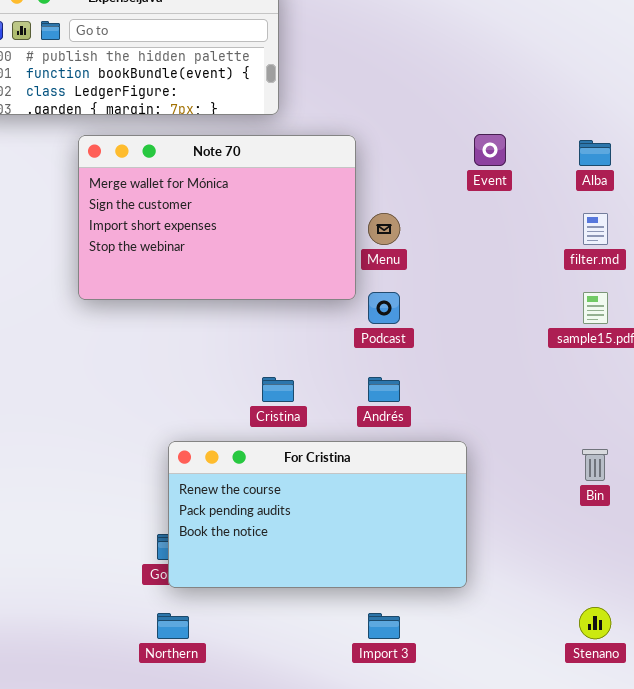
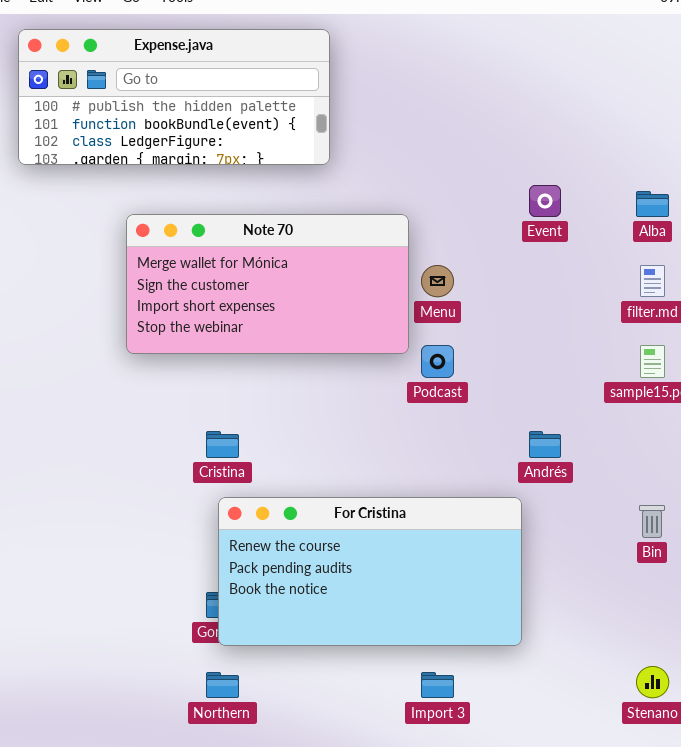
Note 70: [78,135,356,300] -> [126,214,409,354], resized
Cristina: [262,377,294,402] -> [206,431,239,458], moved
Andrés: [368,377,400,402] -> [529,431,561,458], moved

